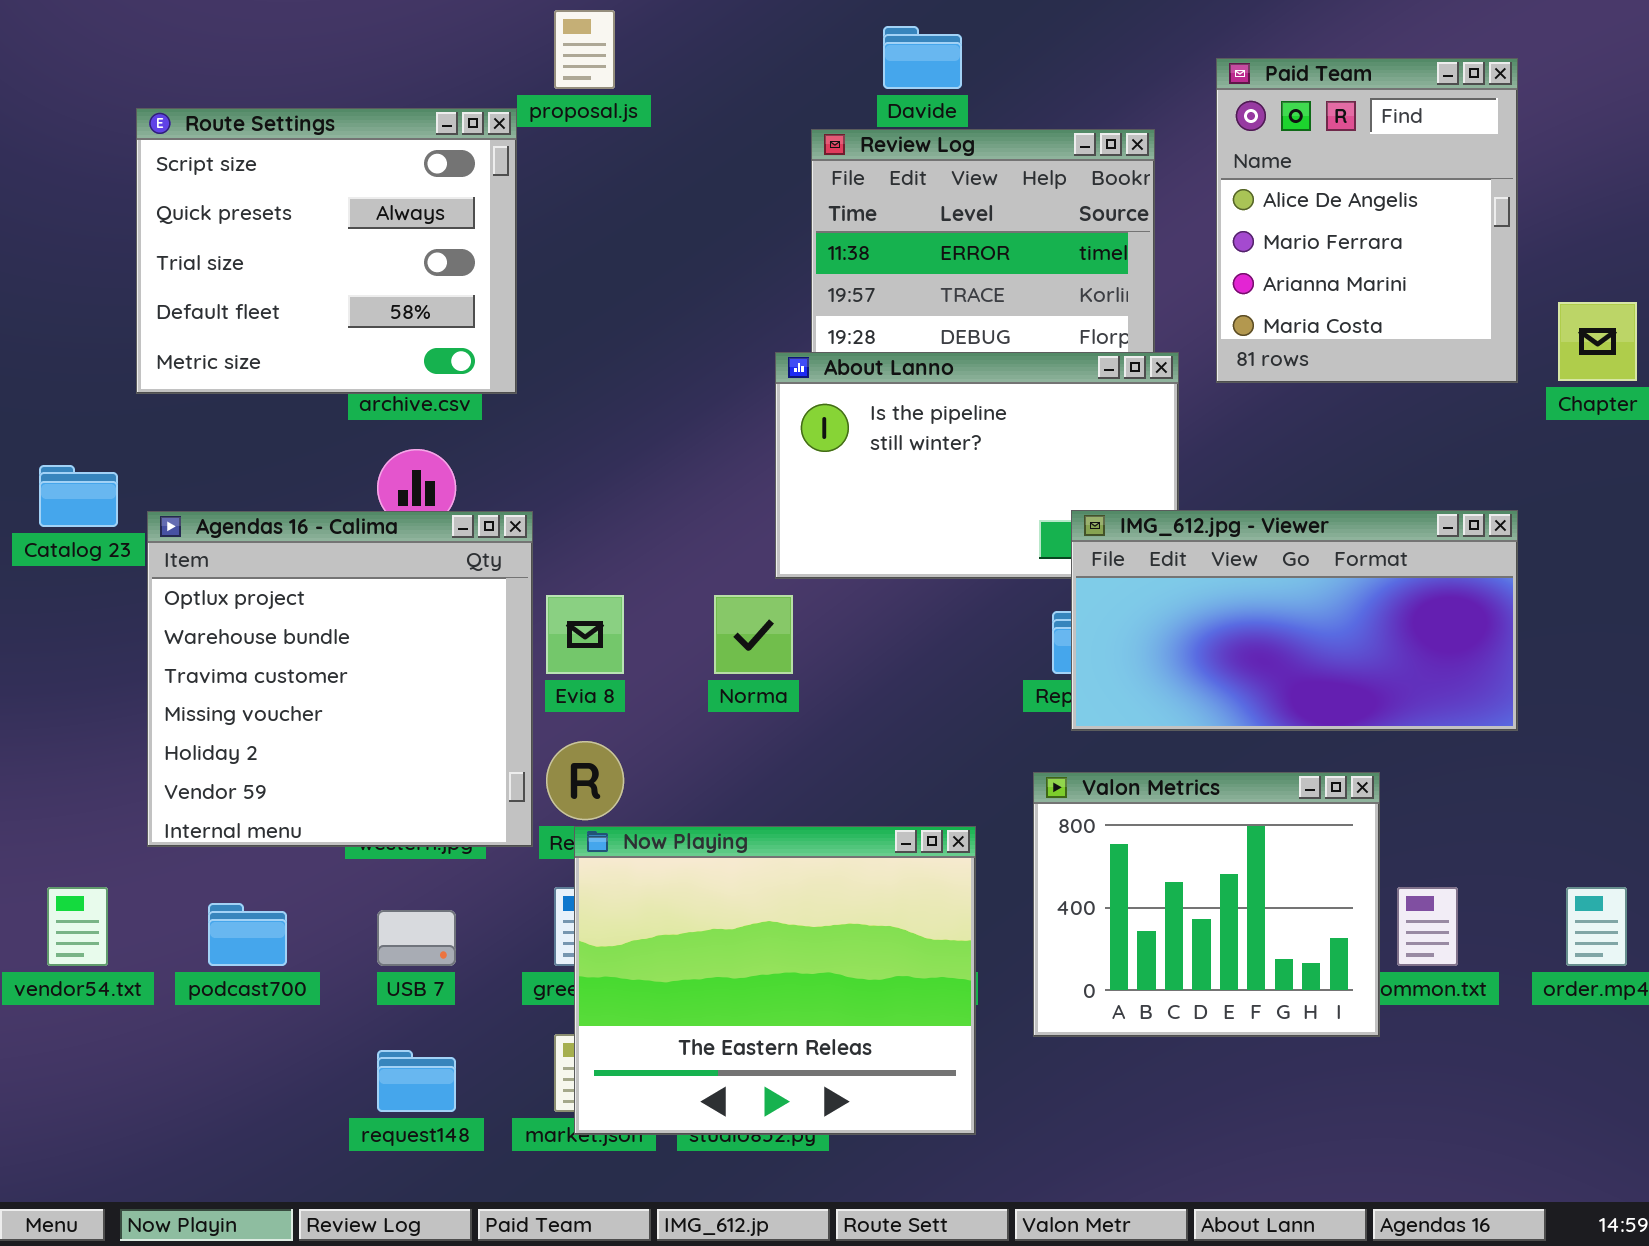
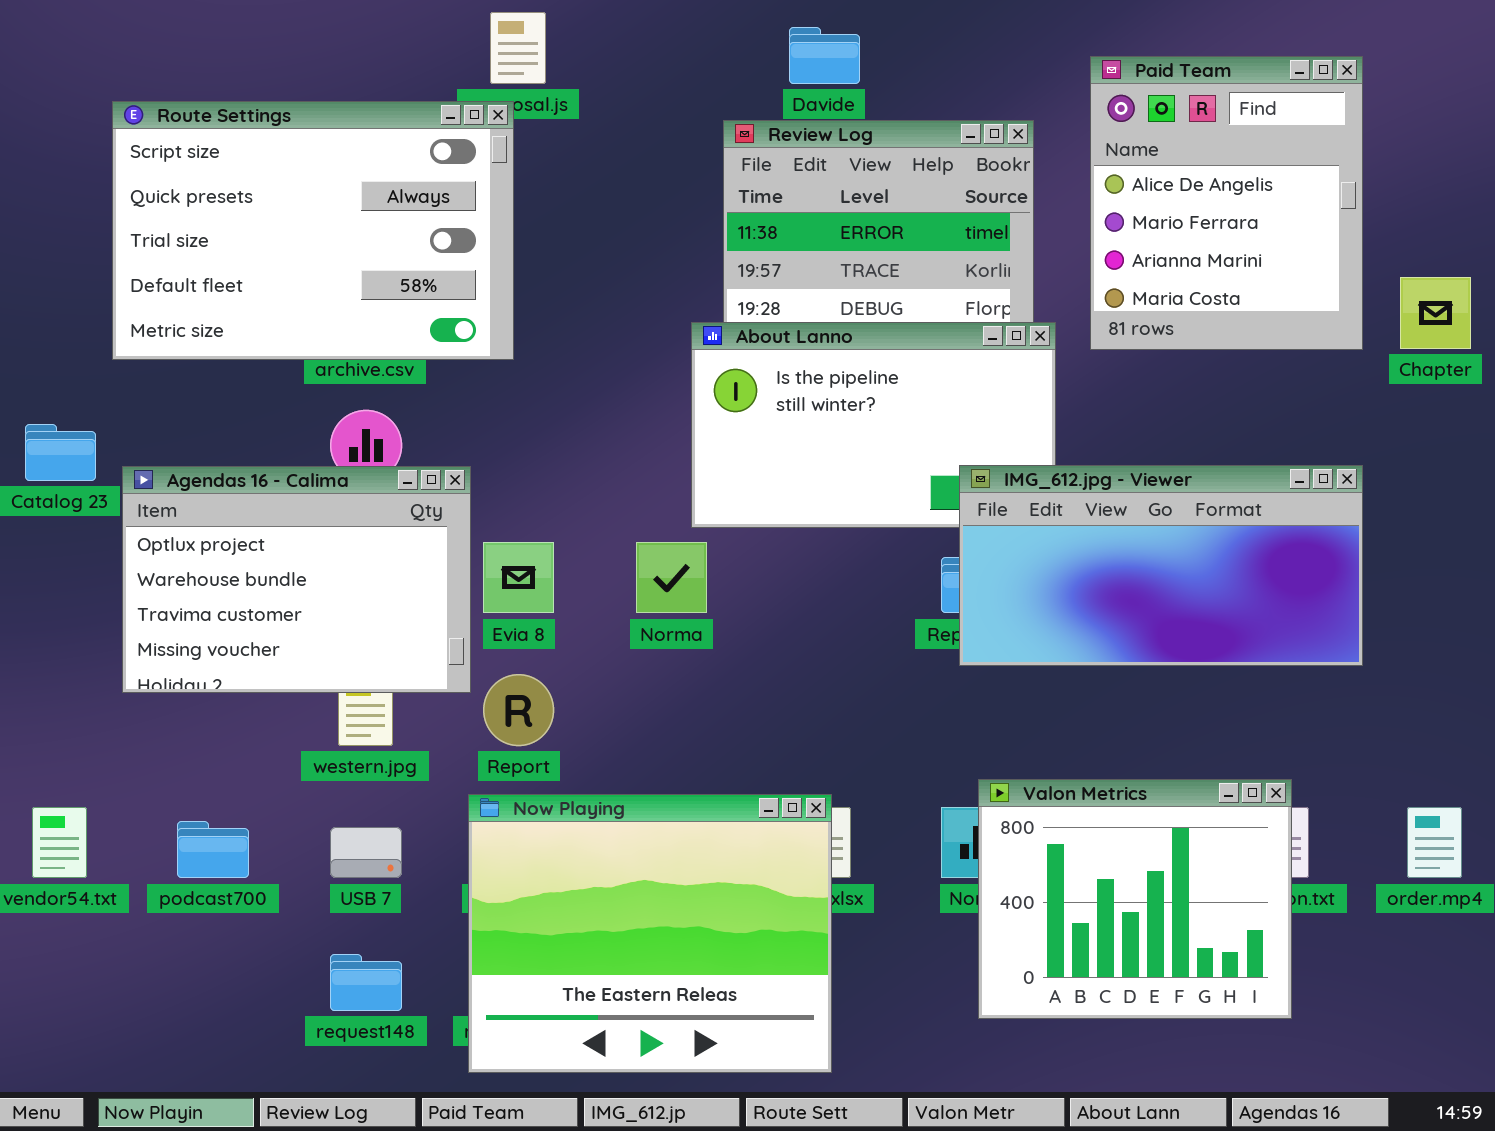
Route Settings: [136,108,517,394] -> [112,101,514,360], resized
Agendas 16 - Calima: [147,511,533,847] -> [122,466,471,693], resized
Valon Metrics: [1033,772,1380,1037] -> [978,779,1292,1019], moved
Now Playing: [574,826,976,1135] -> [468,794,832,1073], moved

